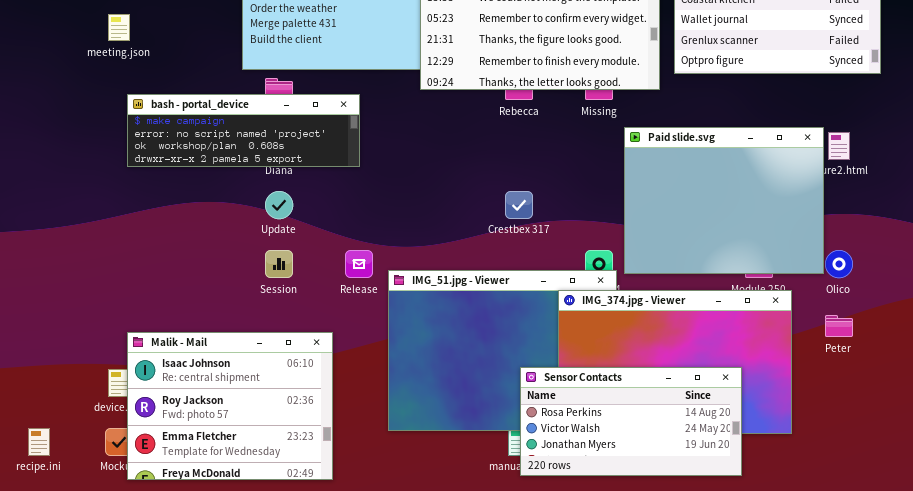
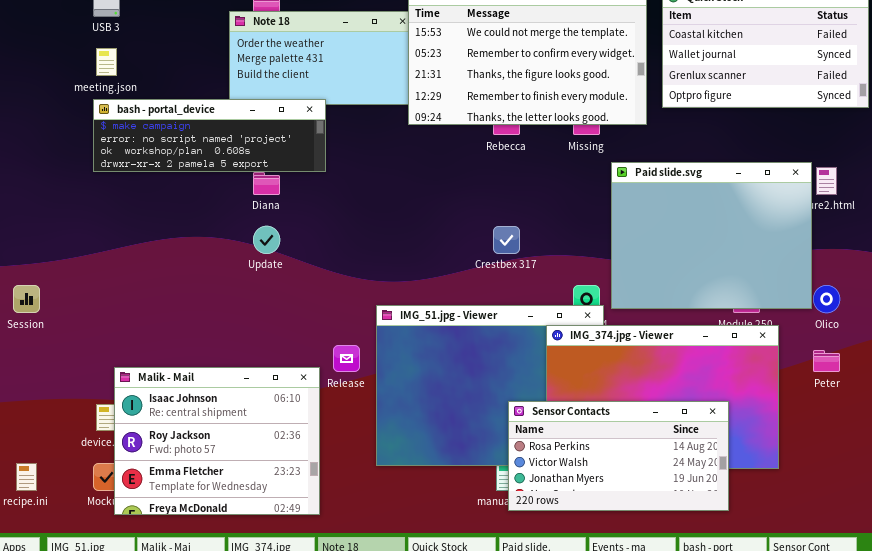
bash - portal_device: [127,94,360,167] -> [93,99,326,172], moved
Session: [265,250,293,278] -> [13,285,40,313], moved
Release: [345,250,373,278] -> [333,345,360,372], moved

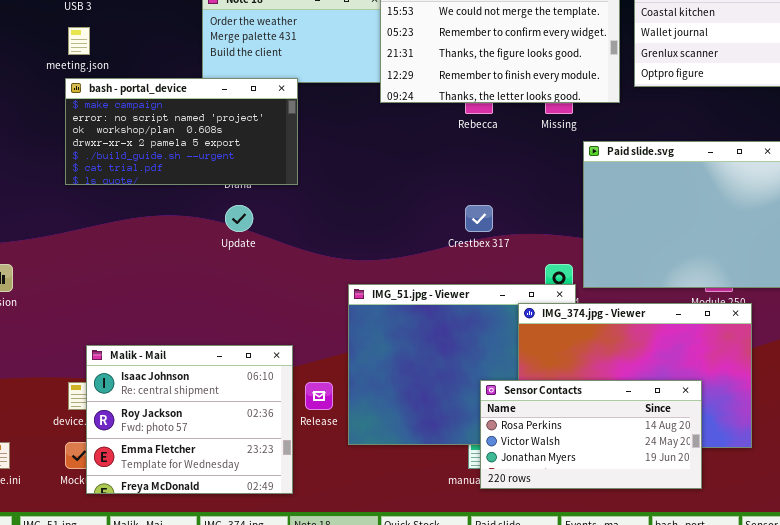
bash - portal_device: [93,99,326,172] -> [65,78,298,185], resized
Release: [333,345,360,372] -> [305,382,333,410], moved

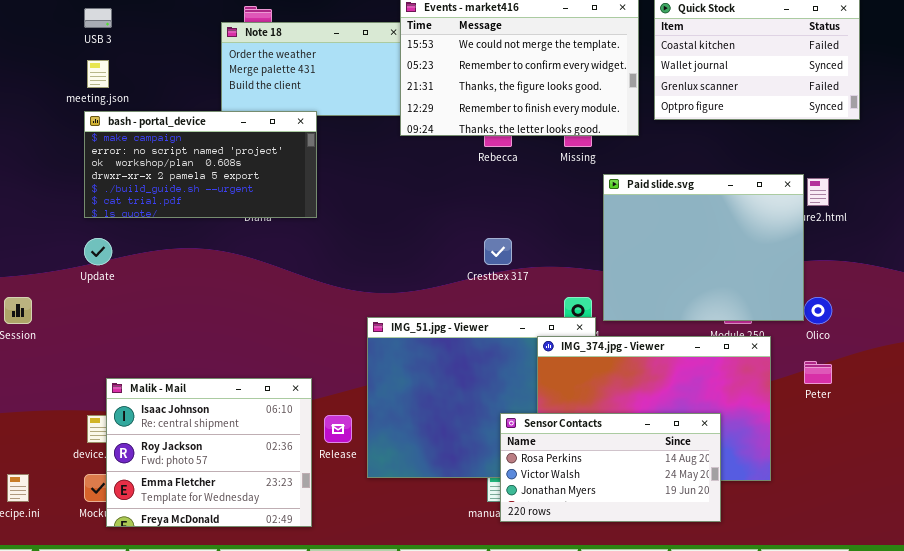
Update: [225,205,253,232] -> [84,238,112,265], moved

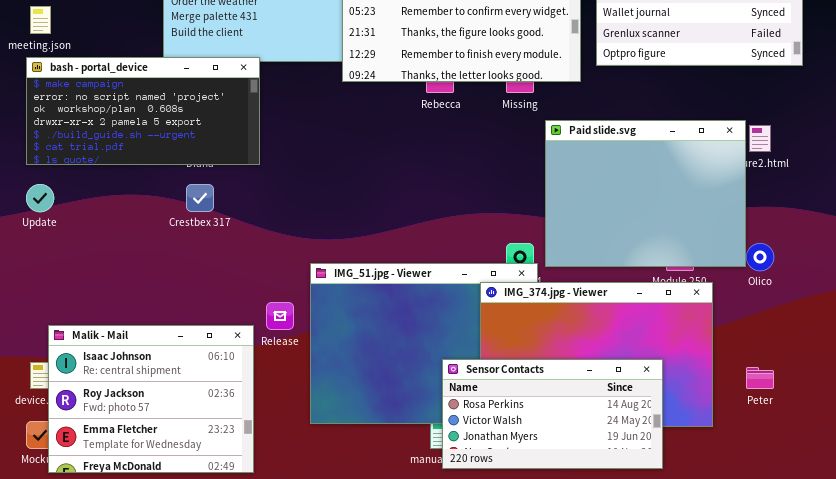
Crestbex 317: [484,238,512,265] -> [186,184,214,212], moved
Peter: [804,361,832,384] -> [746,367,774,389], moved
Release: [324,415,352,443] -> [266,302,294,330], moved

